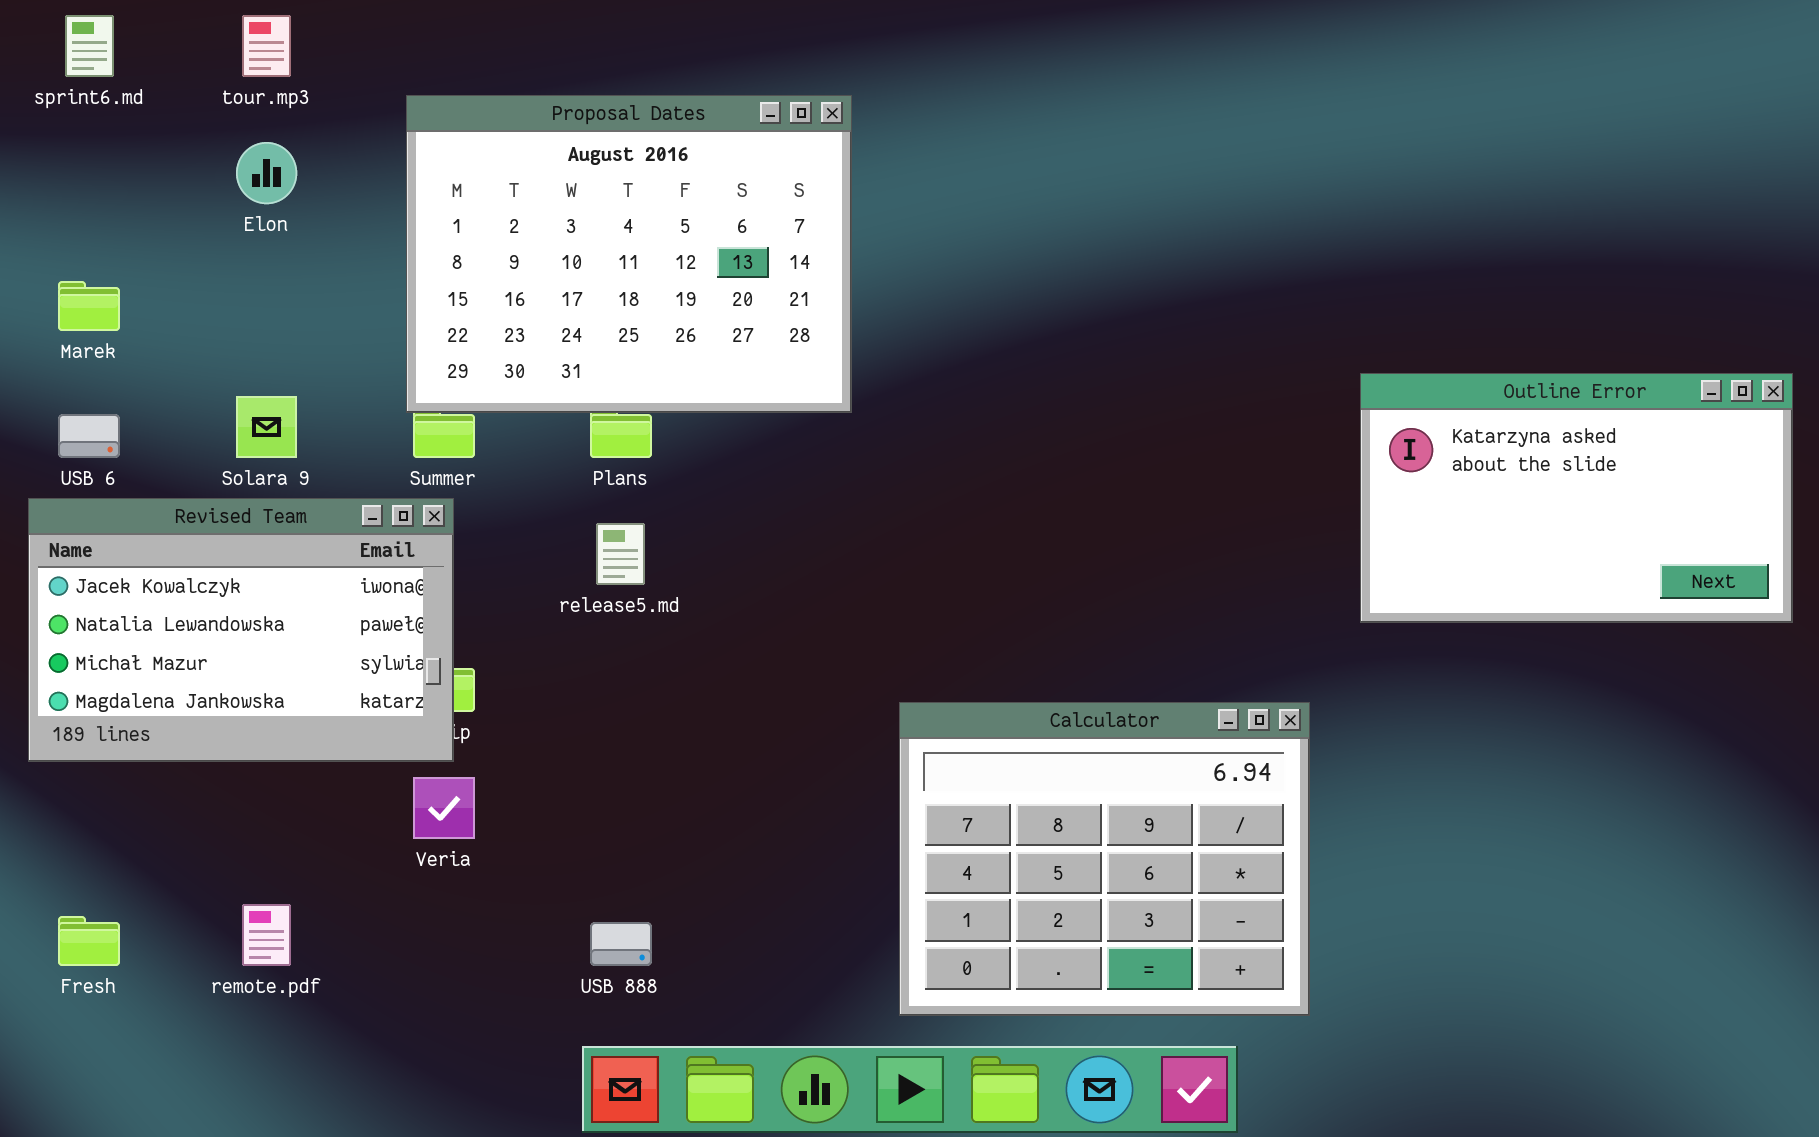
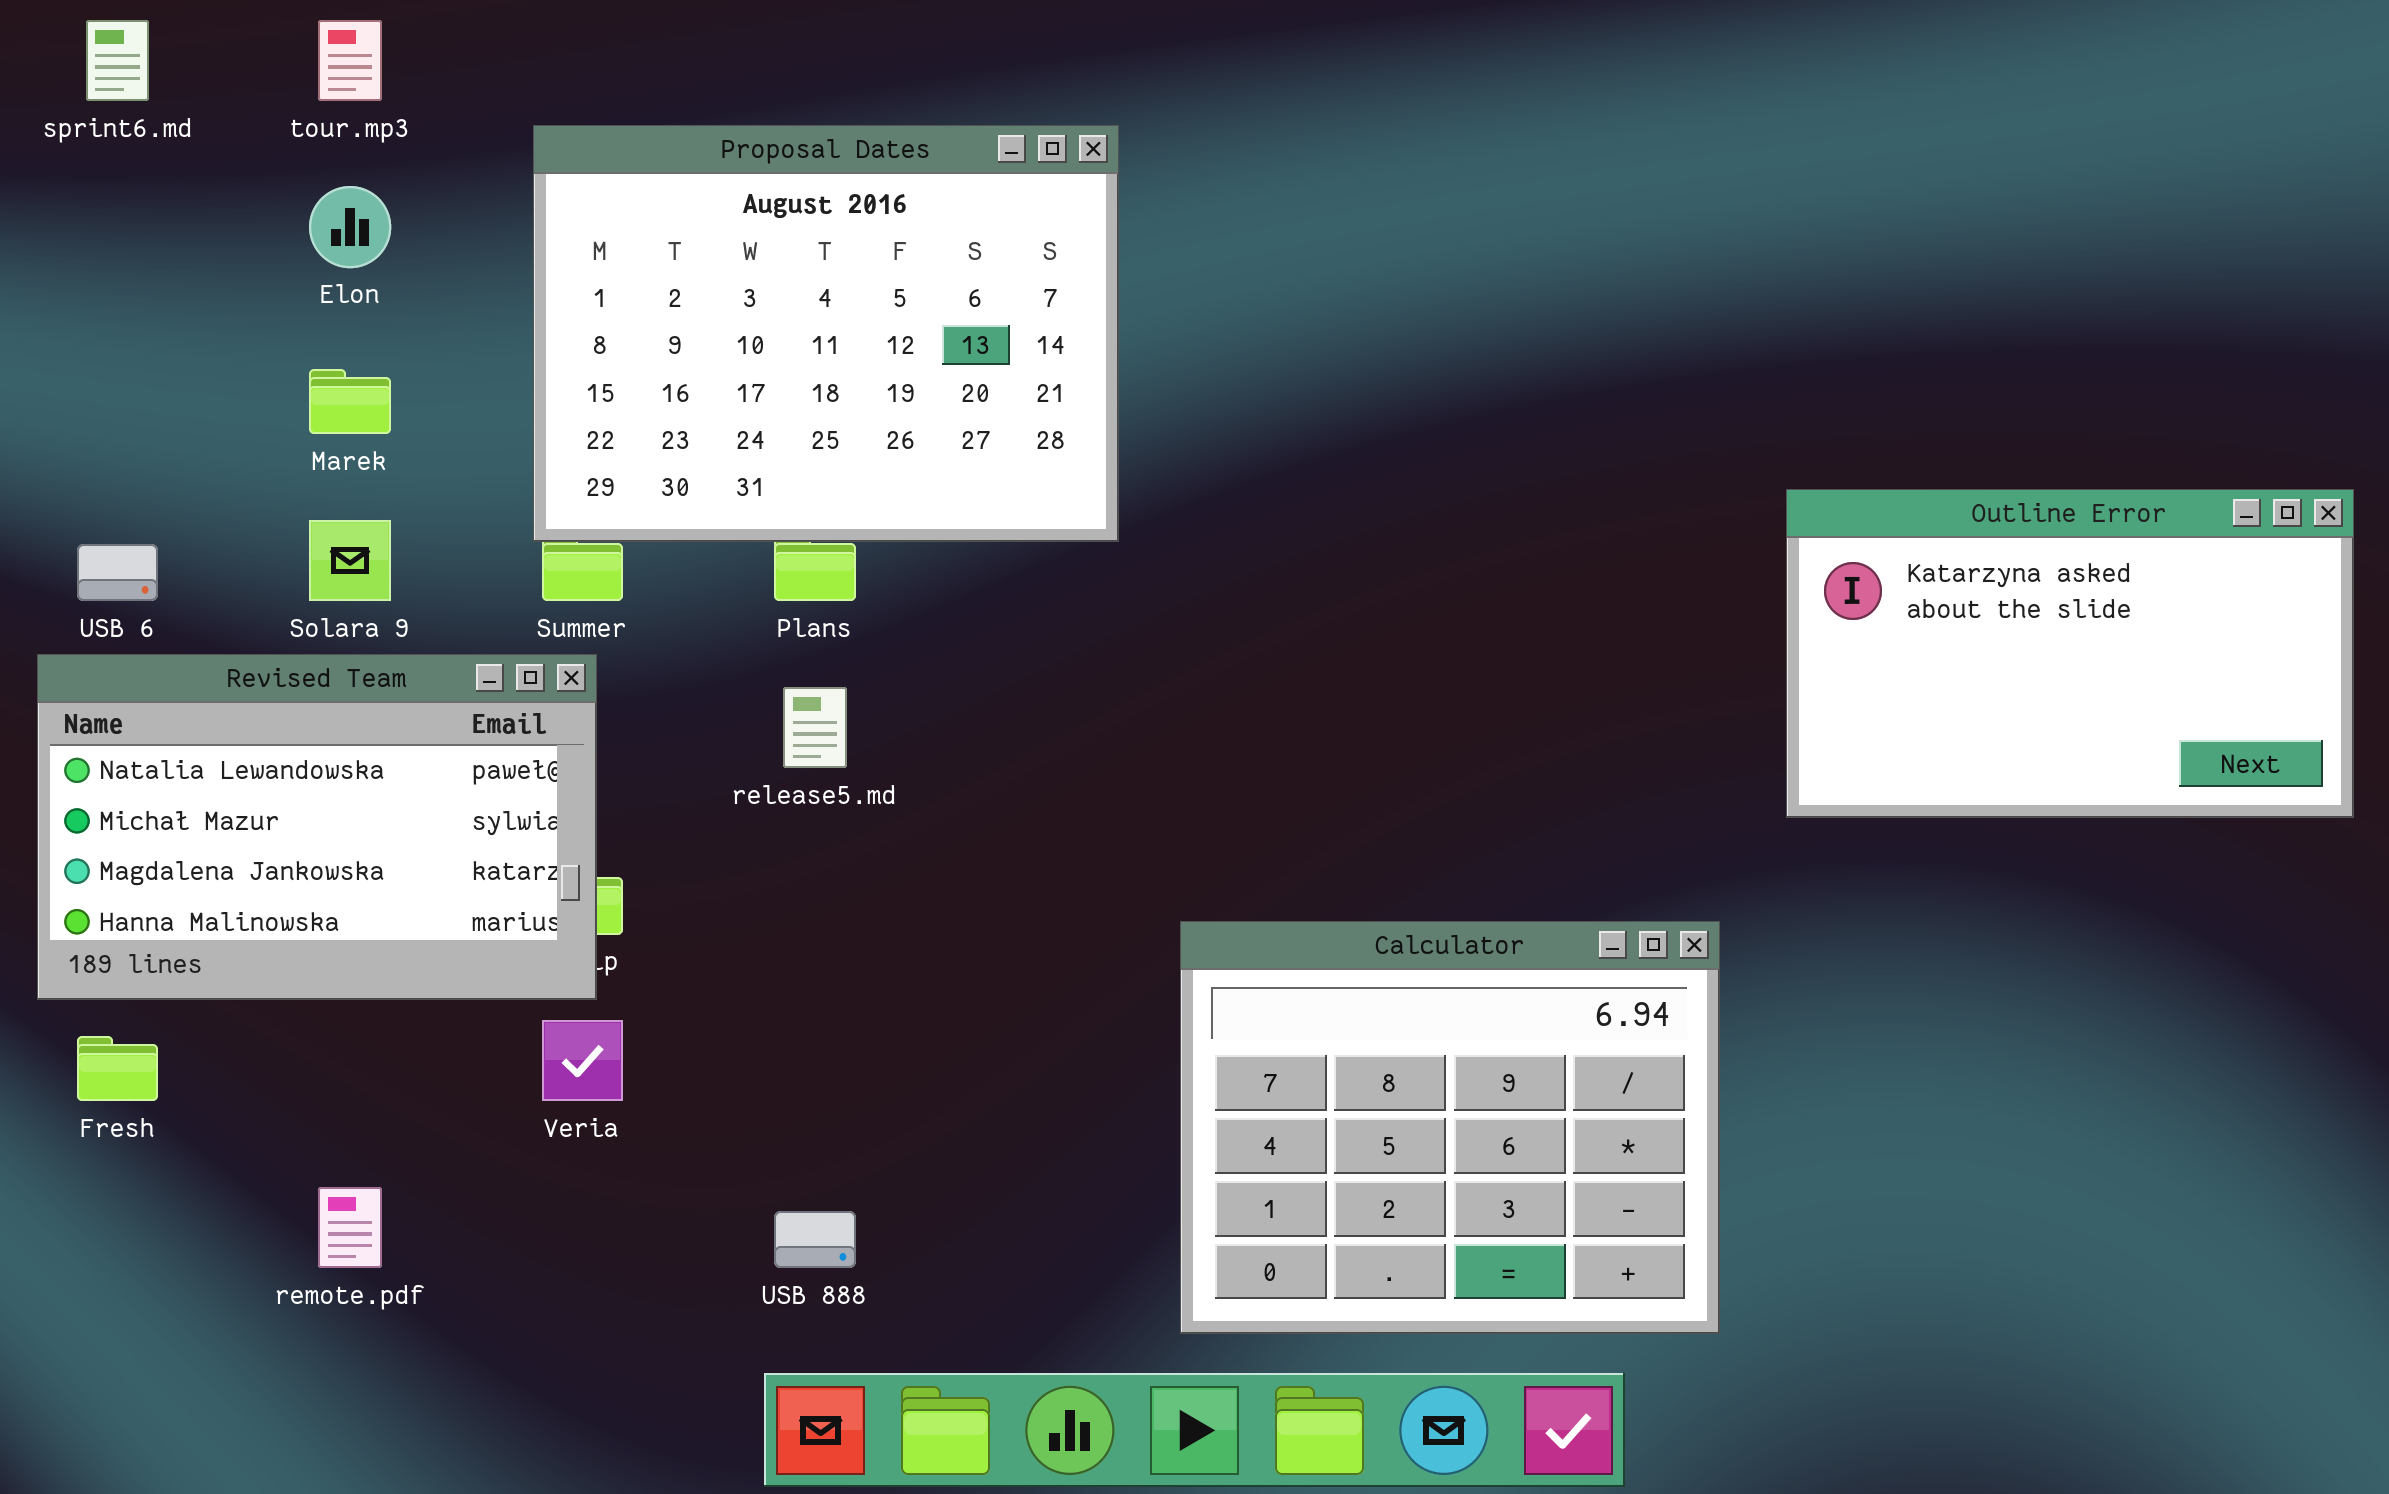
Marek: [58,281,120,331] -> [309,369,391,434], moved
Revised Team: [28,498,454,762] -> [37,654,597,1000], scrolled down 1 row
Fresh: [58,916,120,966] -> [77,1036,158,1101], moved

